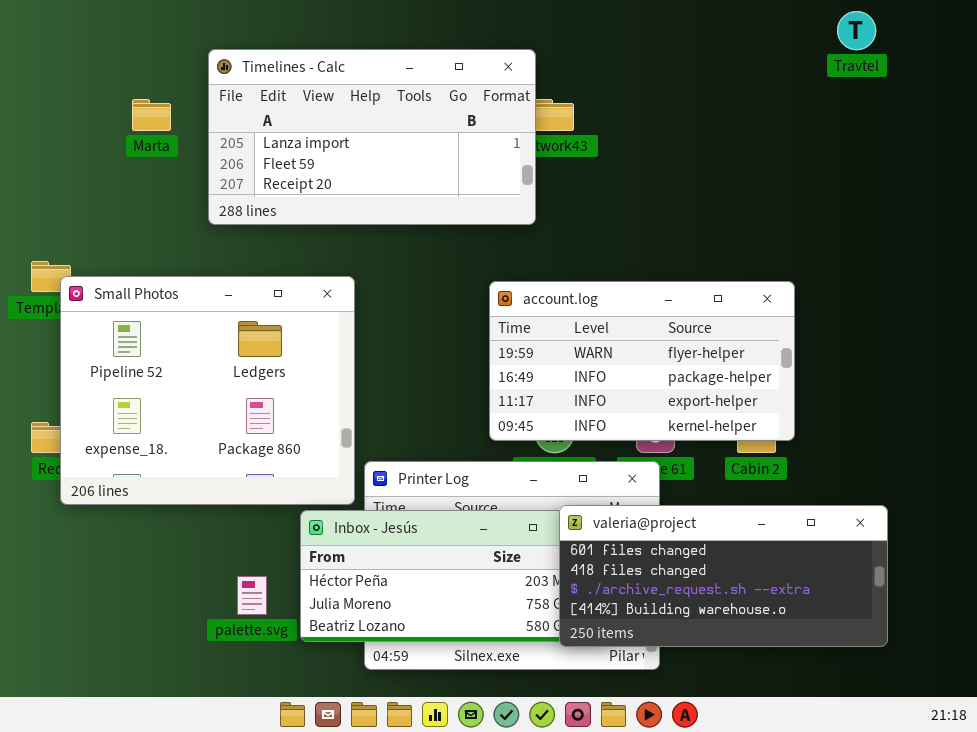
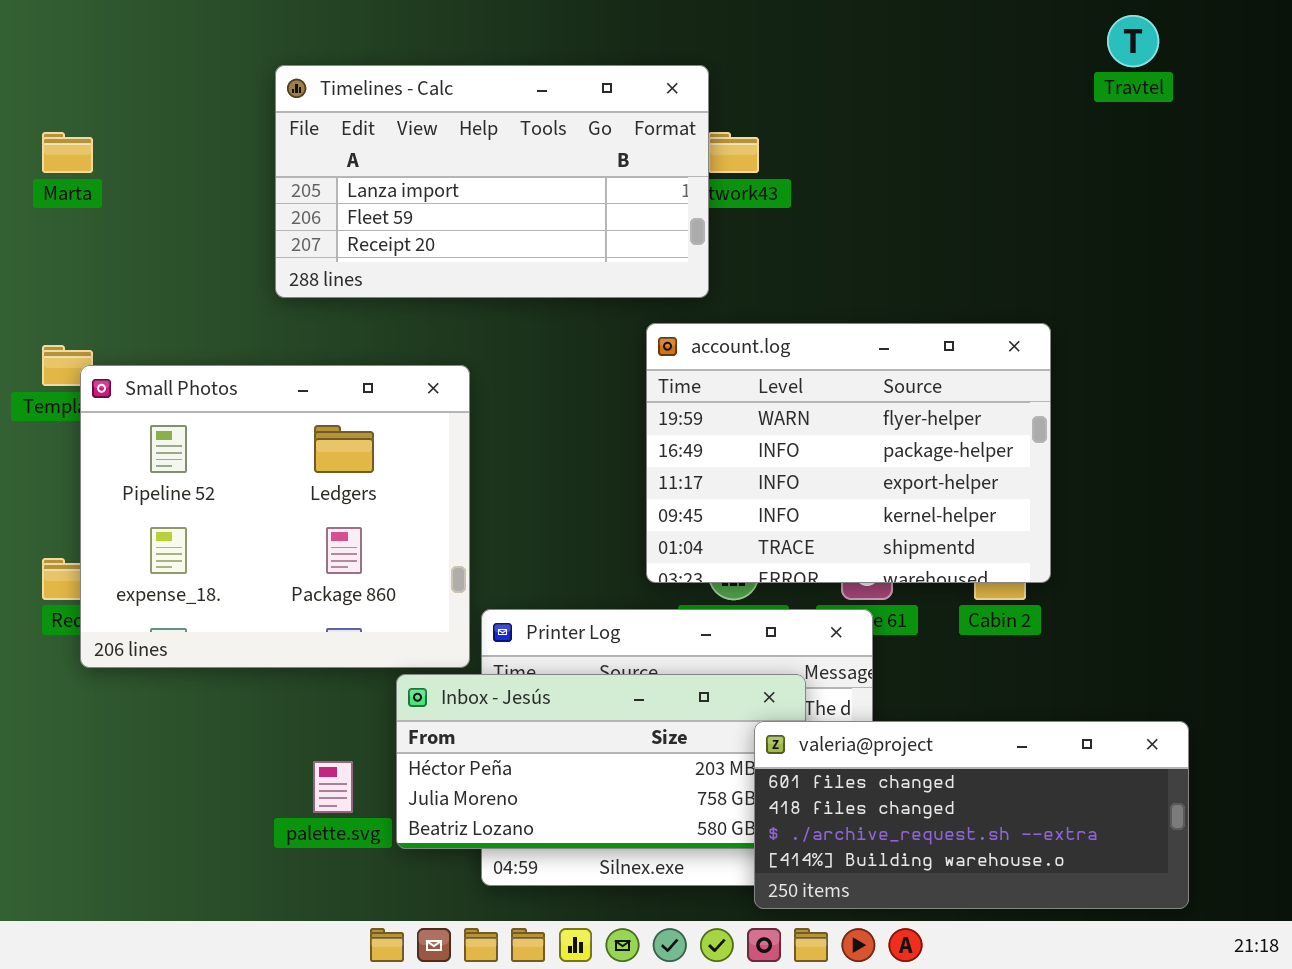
Marta: [132,99,171,131] -> [42,132,93,173], moved
account.log: [489,281,795,441] -> [646,323,1051,583], resized
valeria@project: [559,505,888,647] -> [754,721,1189,909], moved

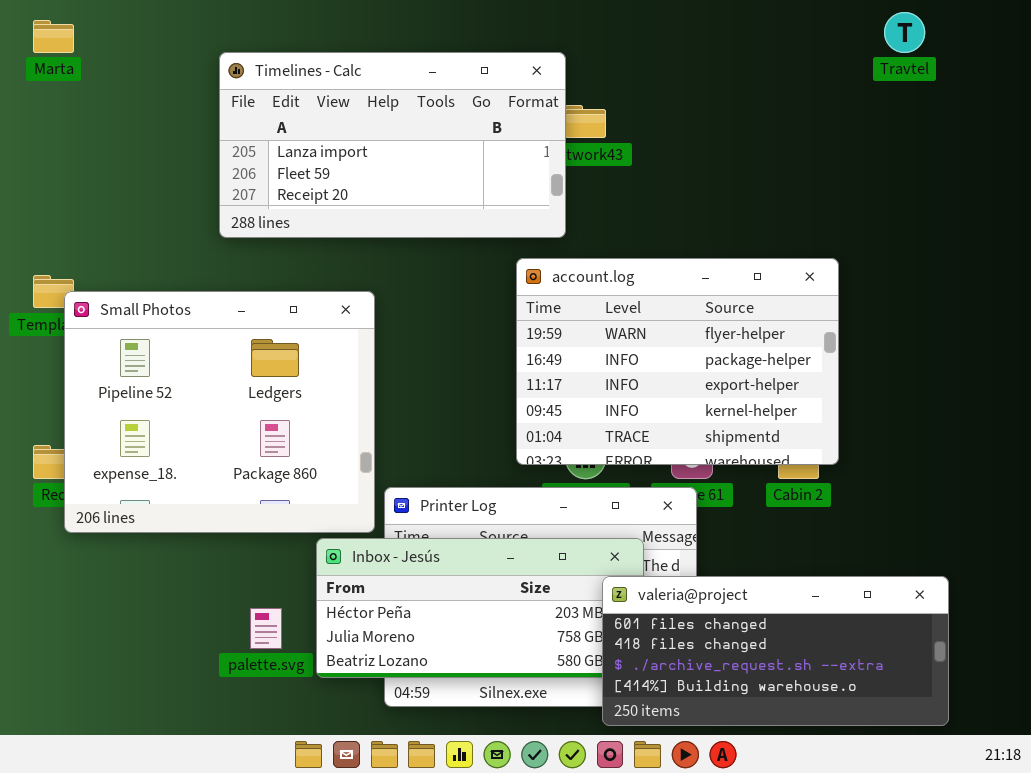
Marta: [42,132,93,173] -> [33,20,74,53], moved

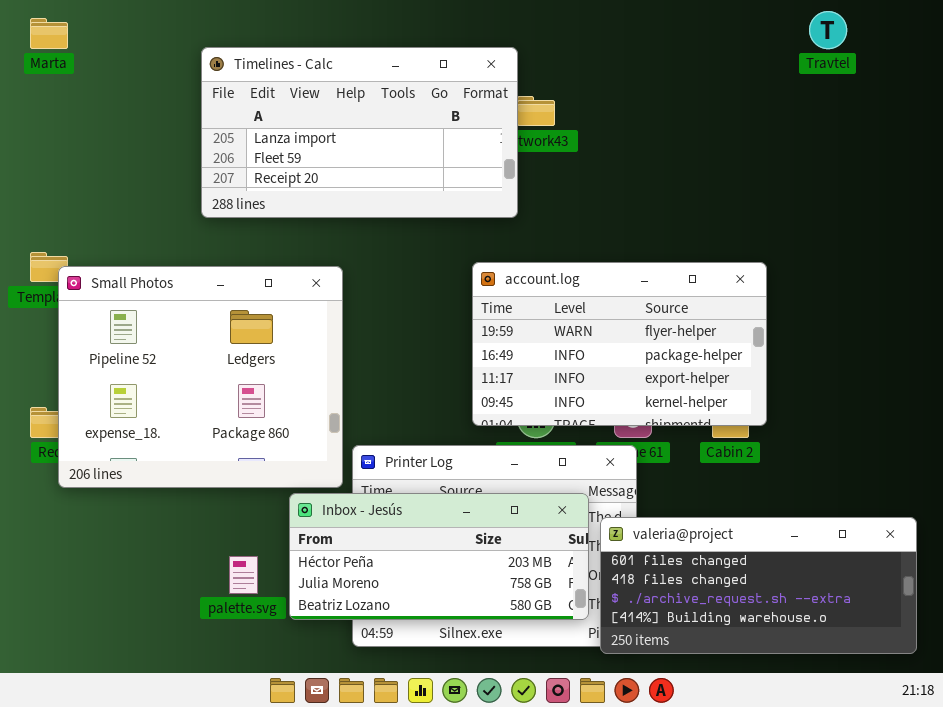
account.log: [516,258,839,465] -> [472,262,767,426], resized
valeria@project: [602,576,949,726] -> [600,517,917,654], moved

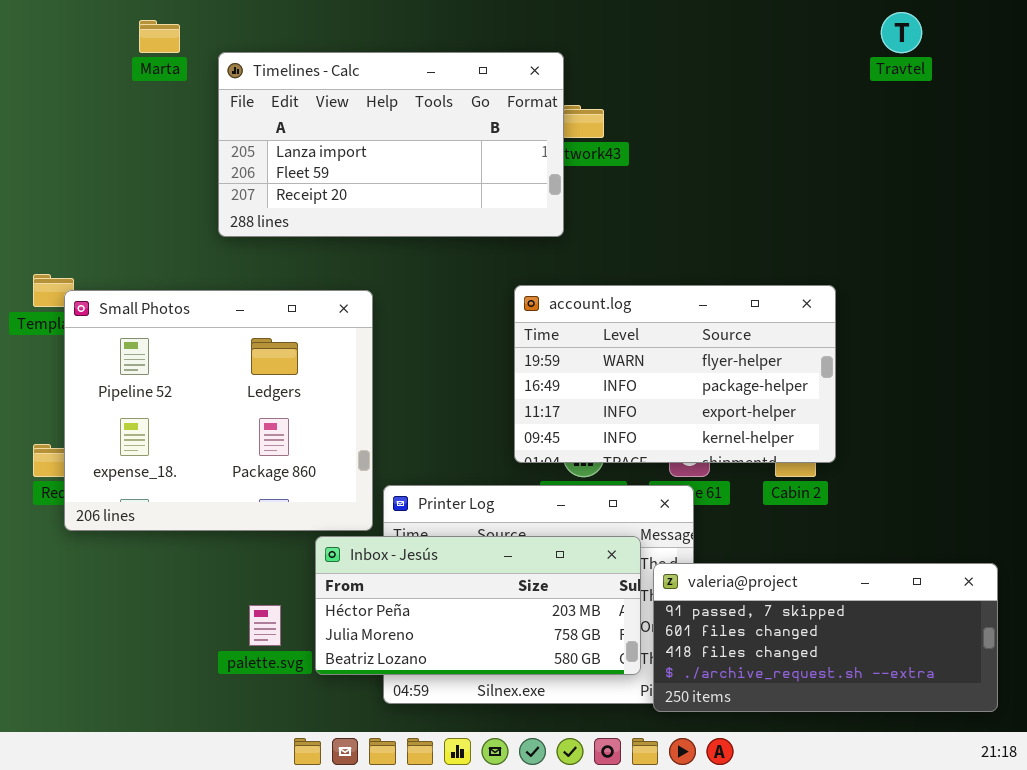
Marta: [30,18,68,49] -> [139,20,180,53], moved
valeria@project: [600,517,917,654] -> [653,563,998,712], scrolled up 1 row

